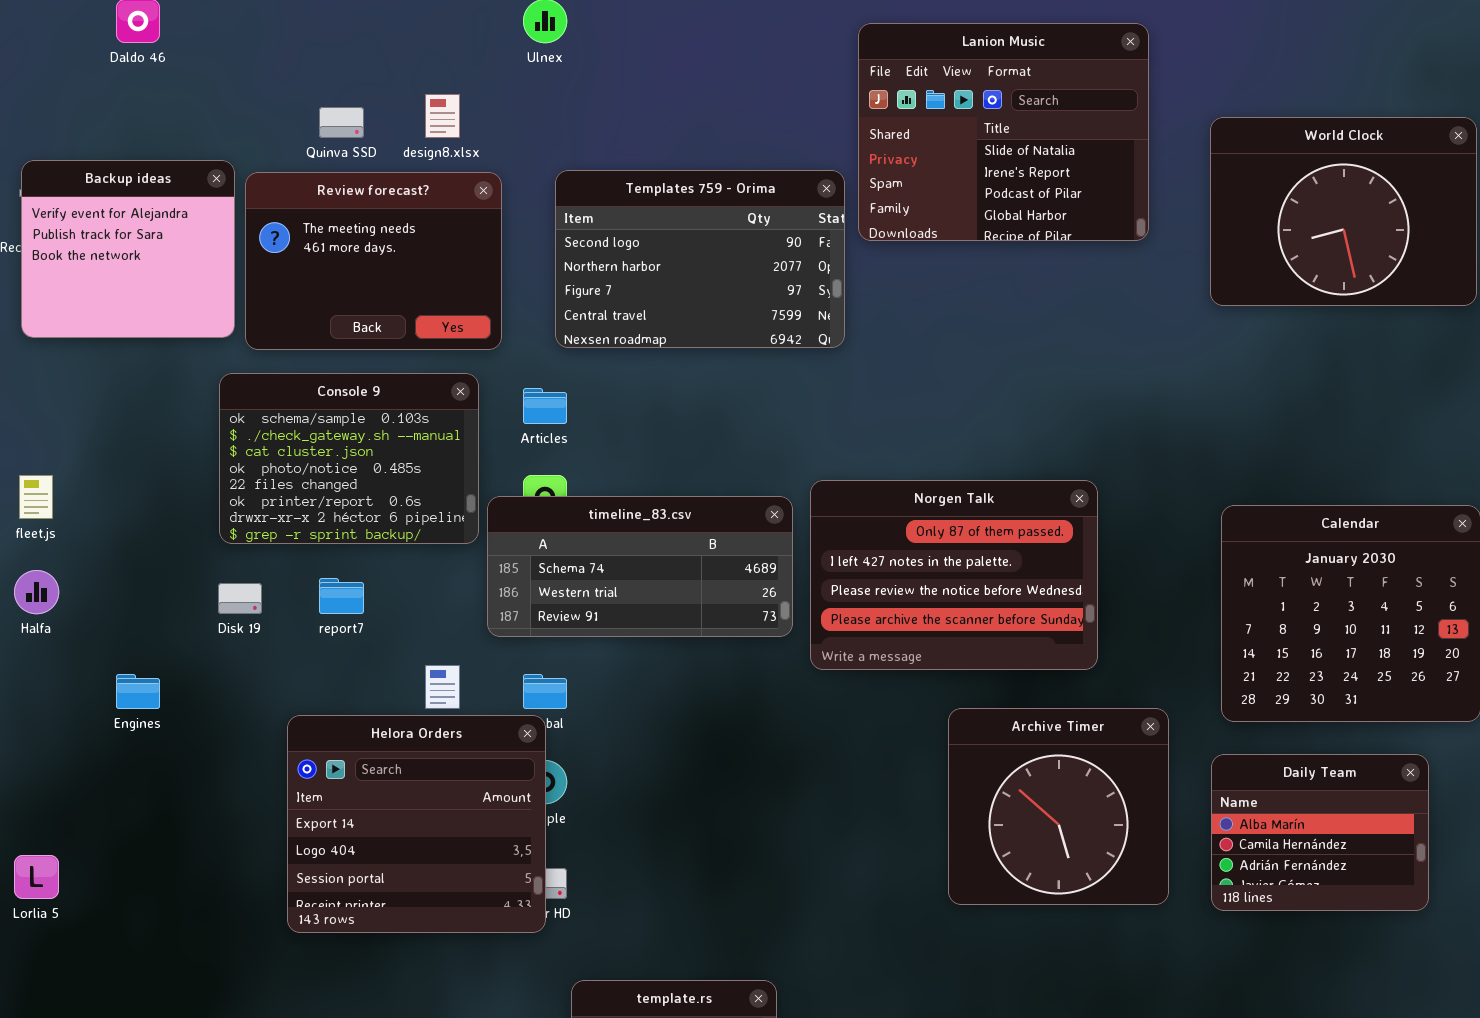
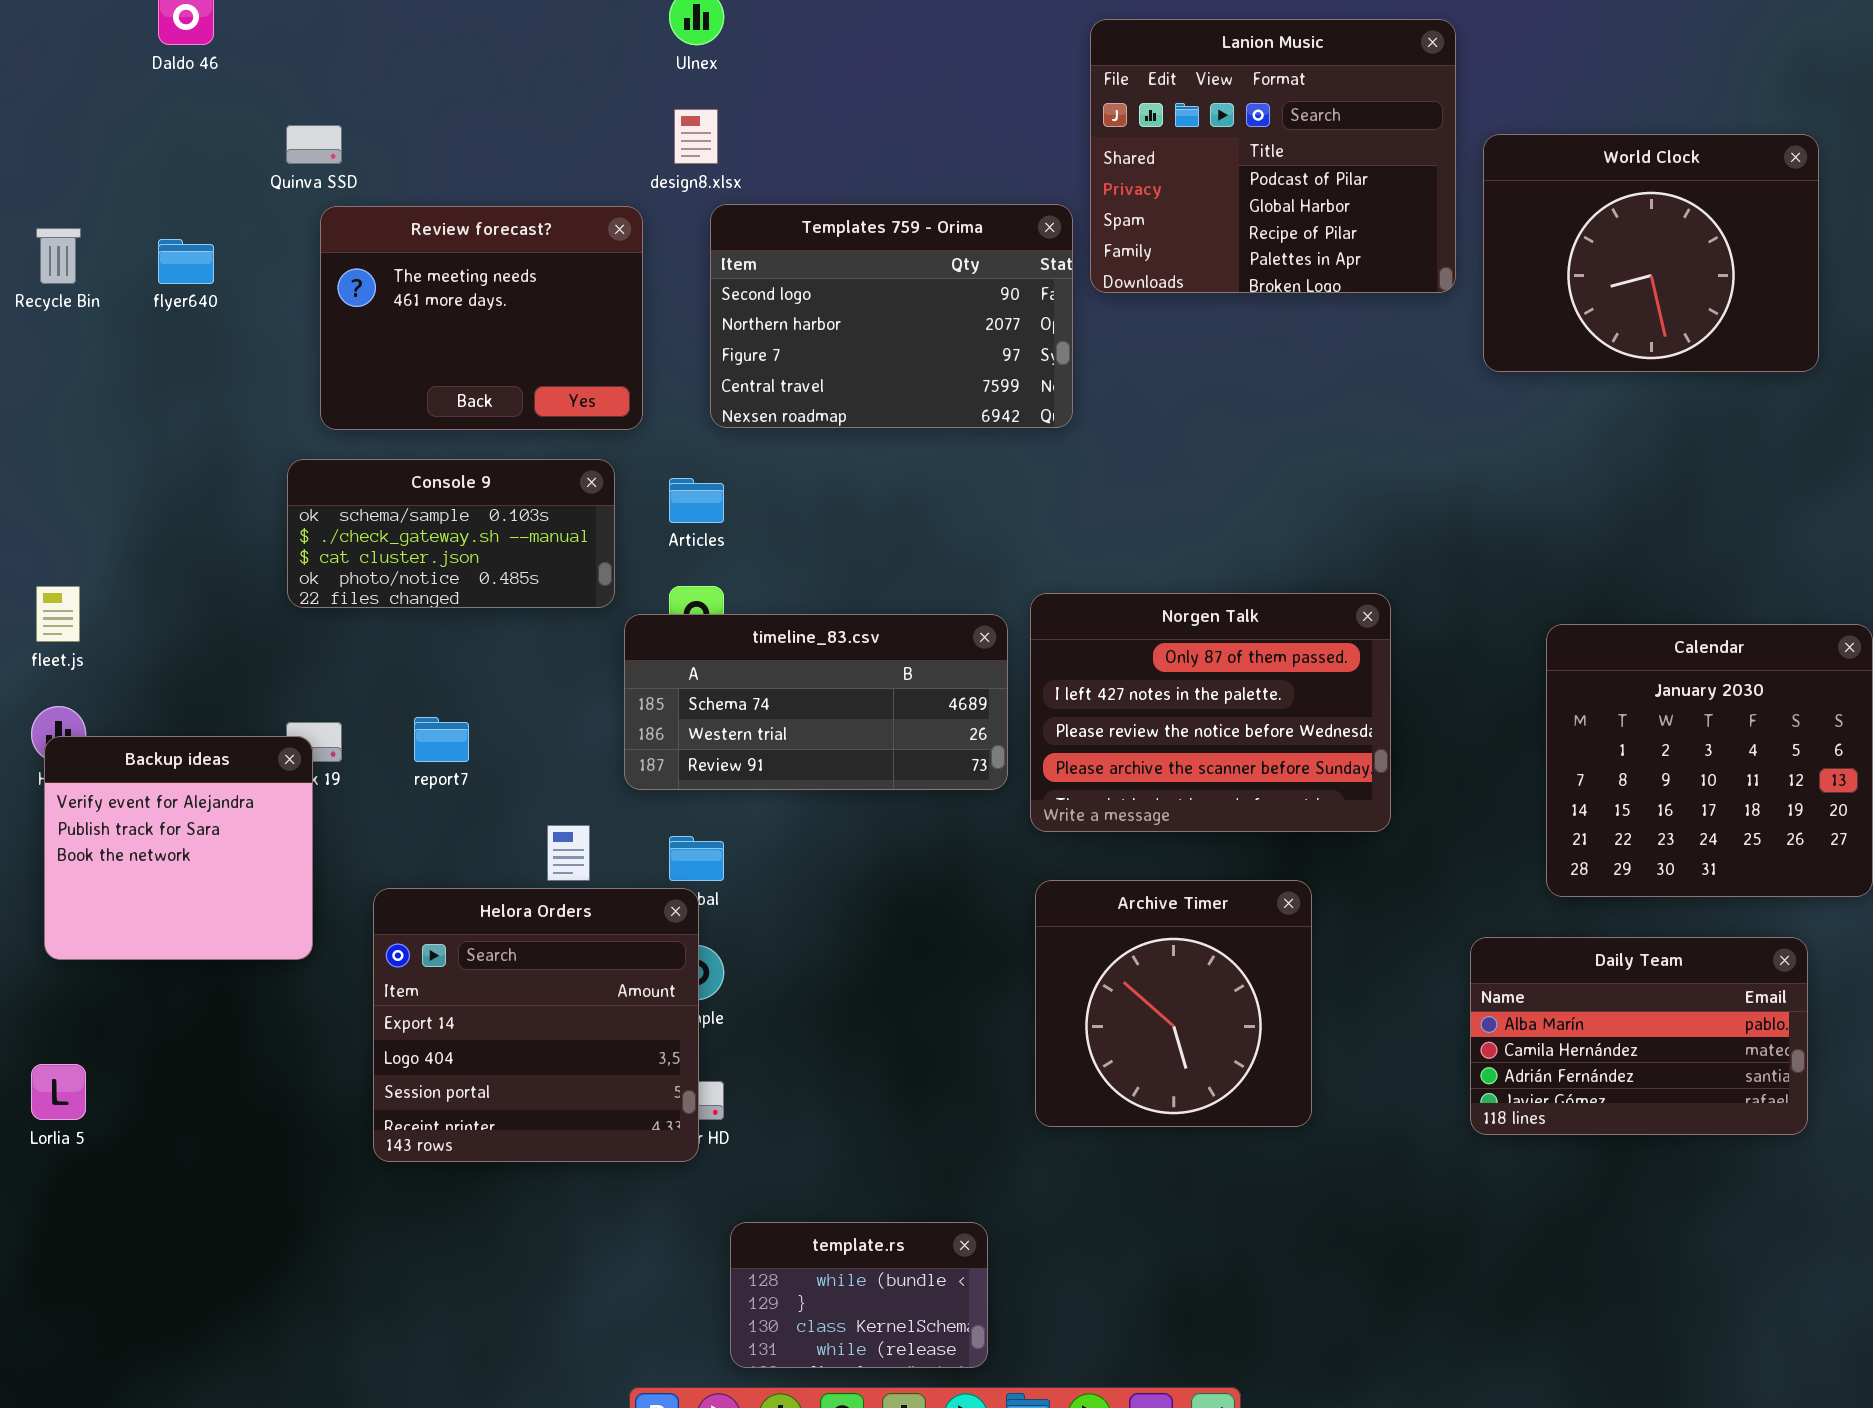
Lanion Music: [858,23,1149,241] -> [1090,19,1456,293], scrolled down 2 rows
design8.xlsx: [425,94,460,138] -> [674,109,718,164], moved
Quinva SSD: [319,107,364,138] -> [286,125,342,164], moved
World Clock: [1210,117,1477,306] -> [1483,134,1819,372], moved
Backup ideas: [21,160,235,338] -> [44,736,313,960], moved
Console 9: [219,373,479,544] -> [287,459,615,608], resized
Archive Timer: [948,708,1169,905] -> [1035,880,1312,1127], moved
Daily Team: [1211,754,1429,911] -> [1470,937,1808,1135], resized

